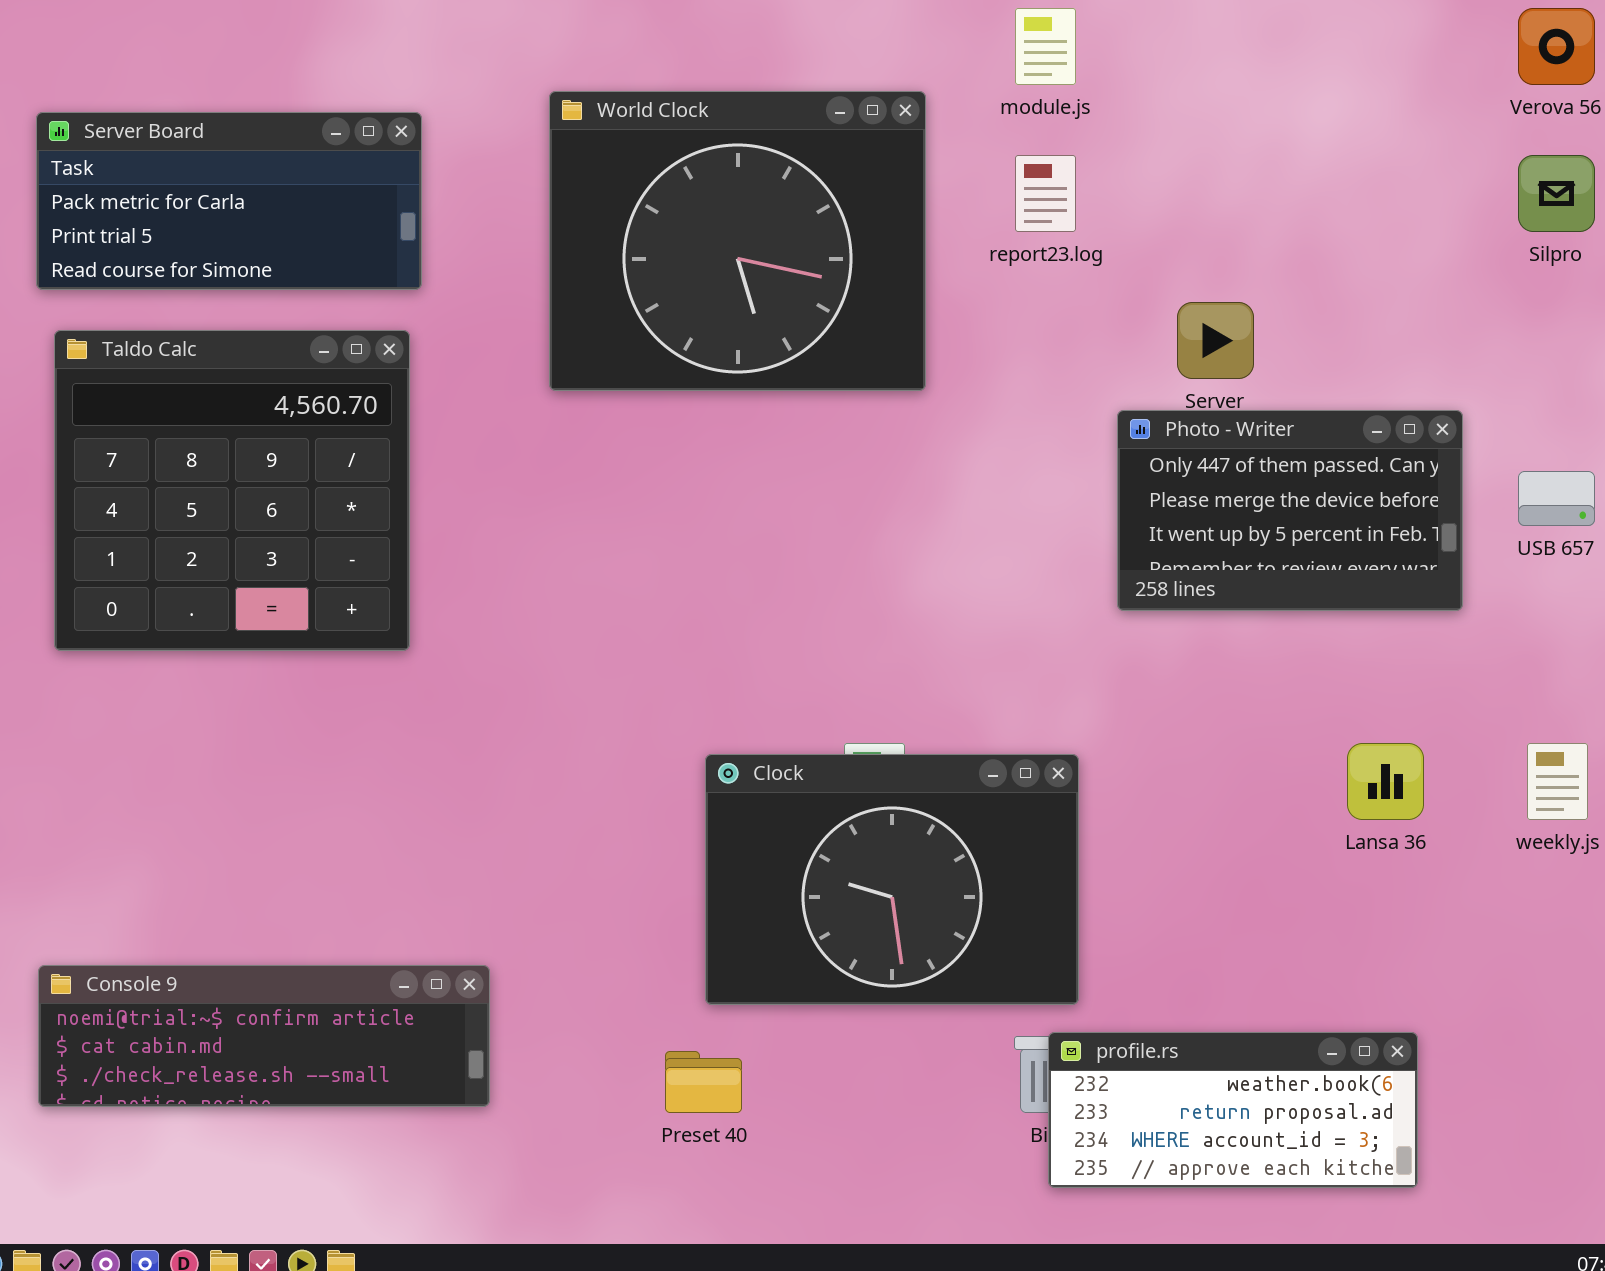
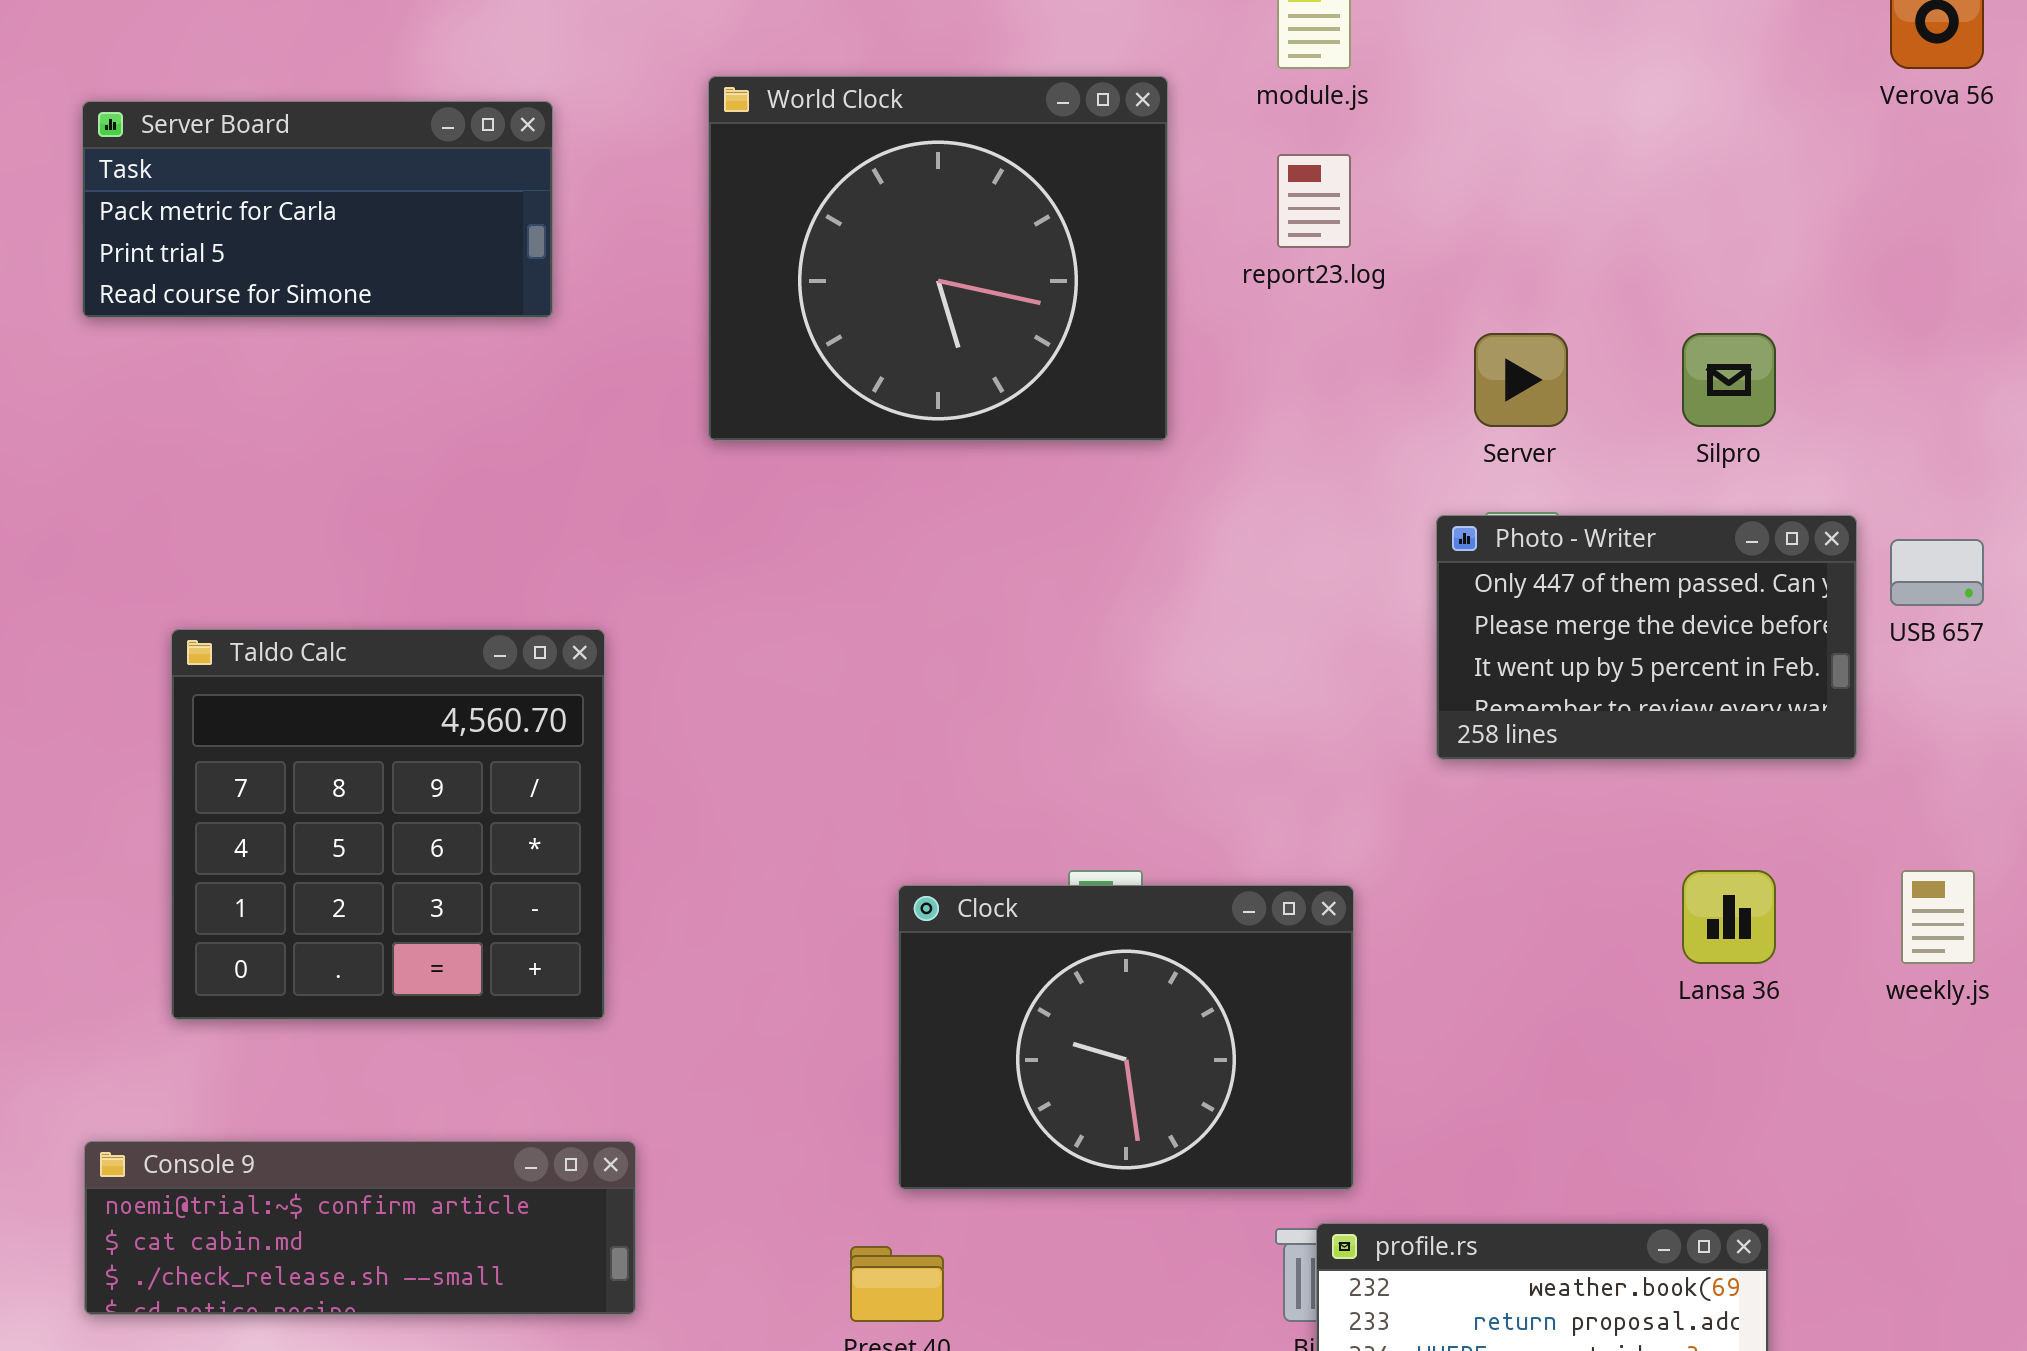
Silpro: [1518,155,1595,232] -> [1682,333,1776,427], moved
Taldo Calc: [54,330,410,651] -> [171,629,605,1020], moved
Photo - Writer: [1117,410,1463,611] -> [1436,515,1857,760], moved

